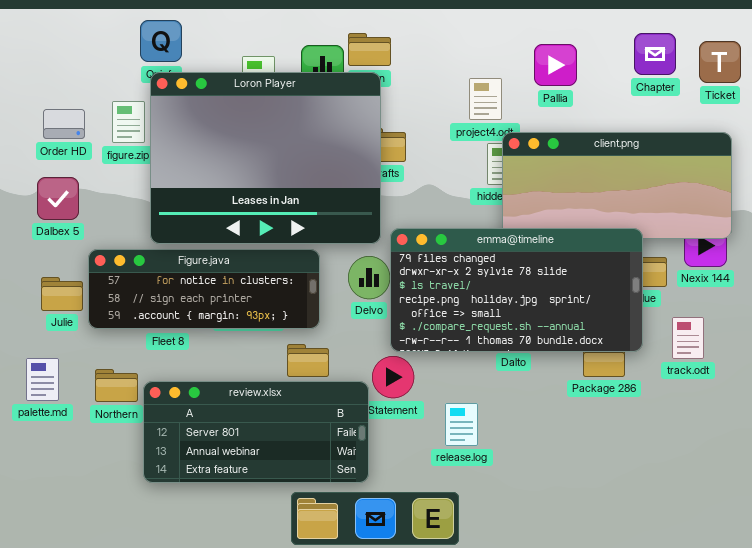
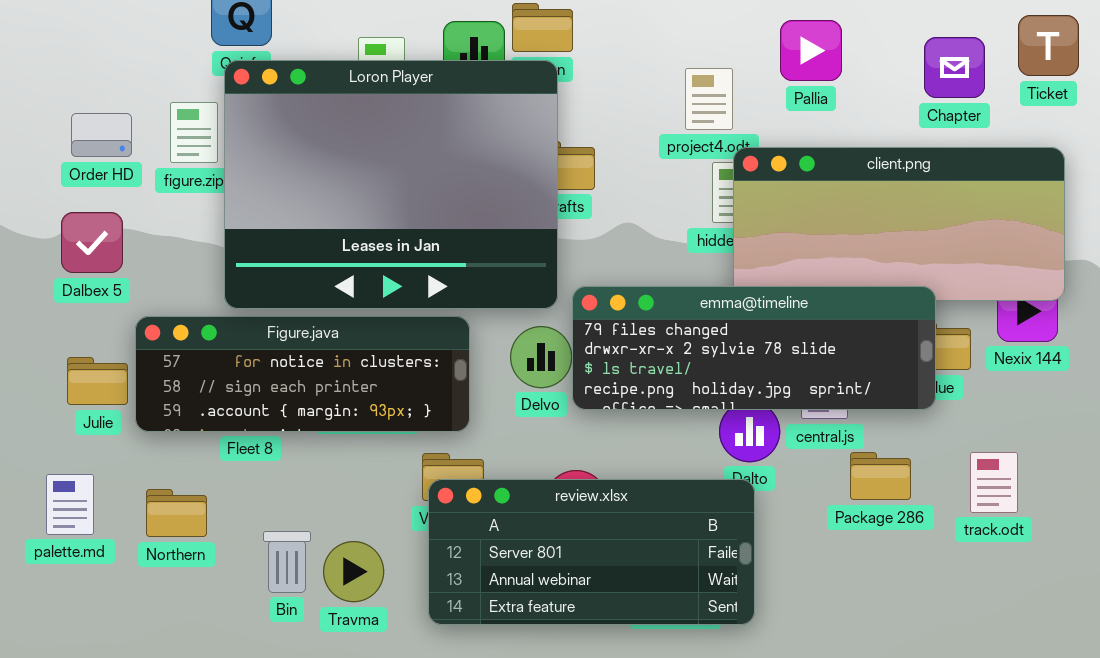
Chapter: [634,33,676,75] -> [924,37,985,98], moved
emma@timeline: [390,228,643,352] -> [572,286,936,410], resized
track.odt: [672,317,704,359] -> [970,452,1018,513], moved
review.xlsx: [143,381,369,483] -> [428,479,755,625], moved

